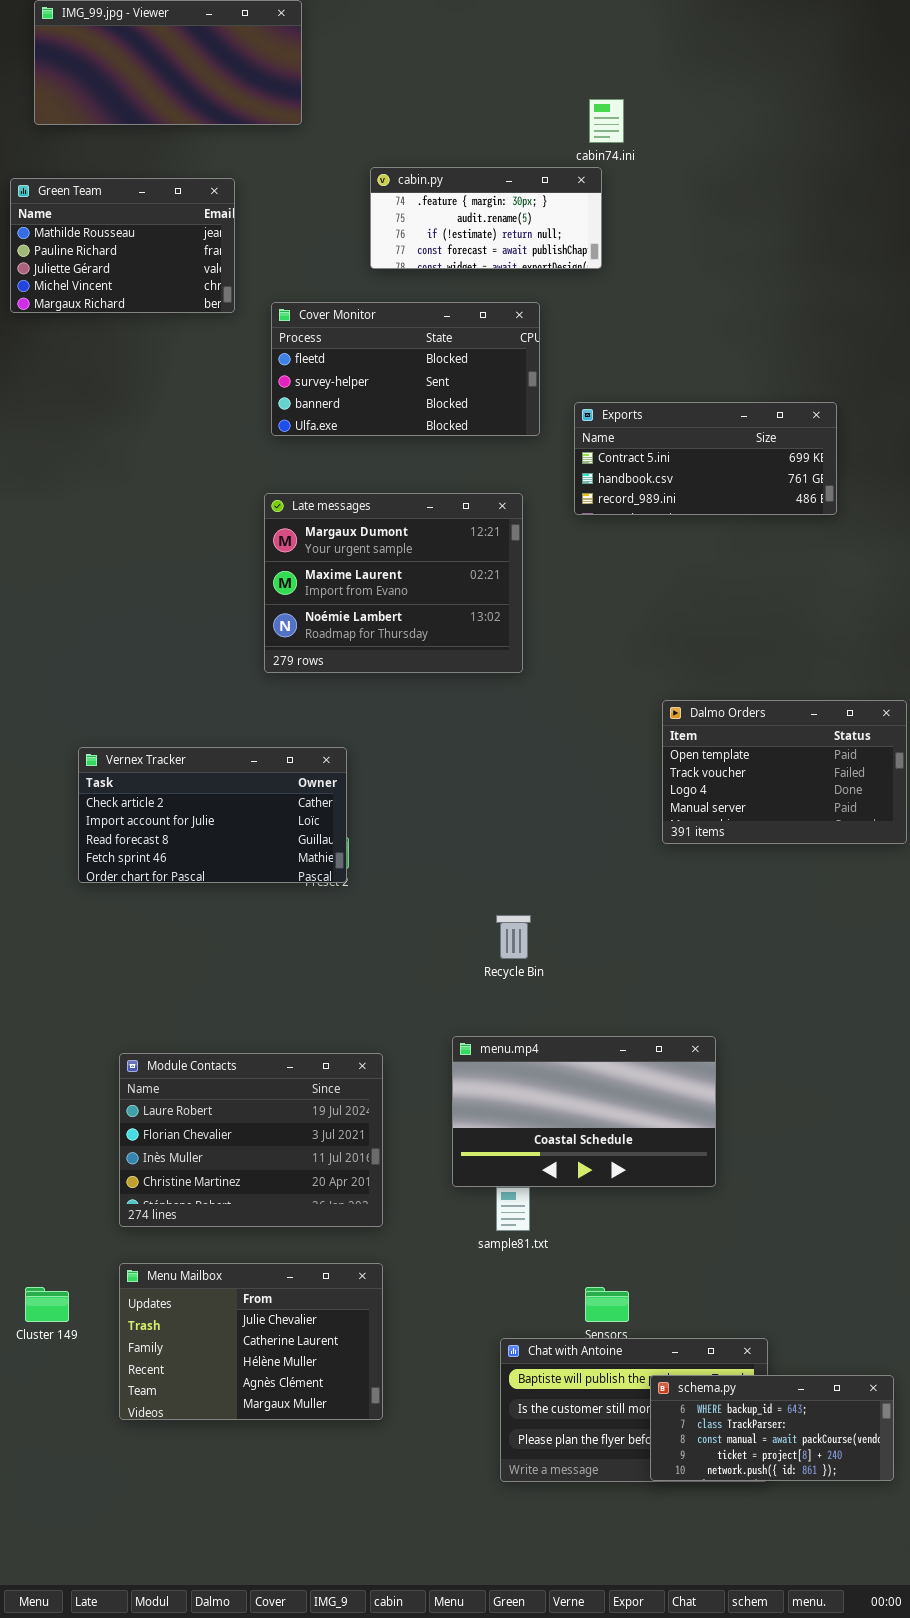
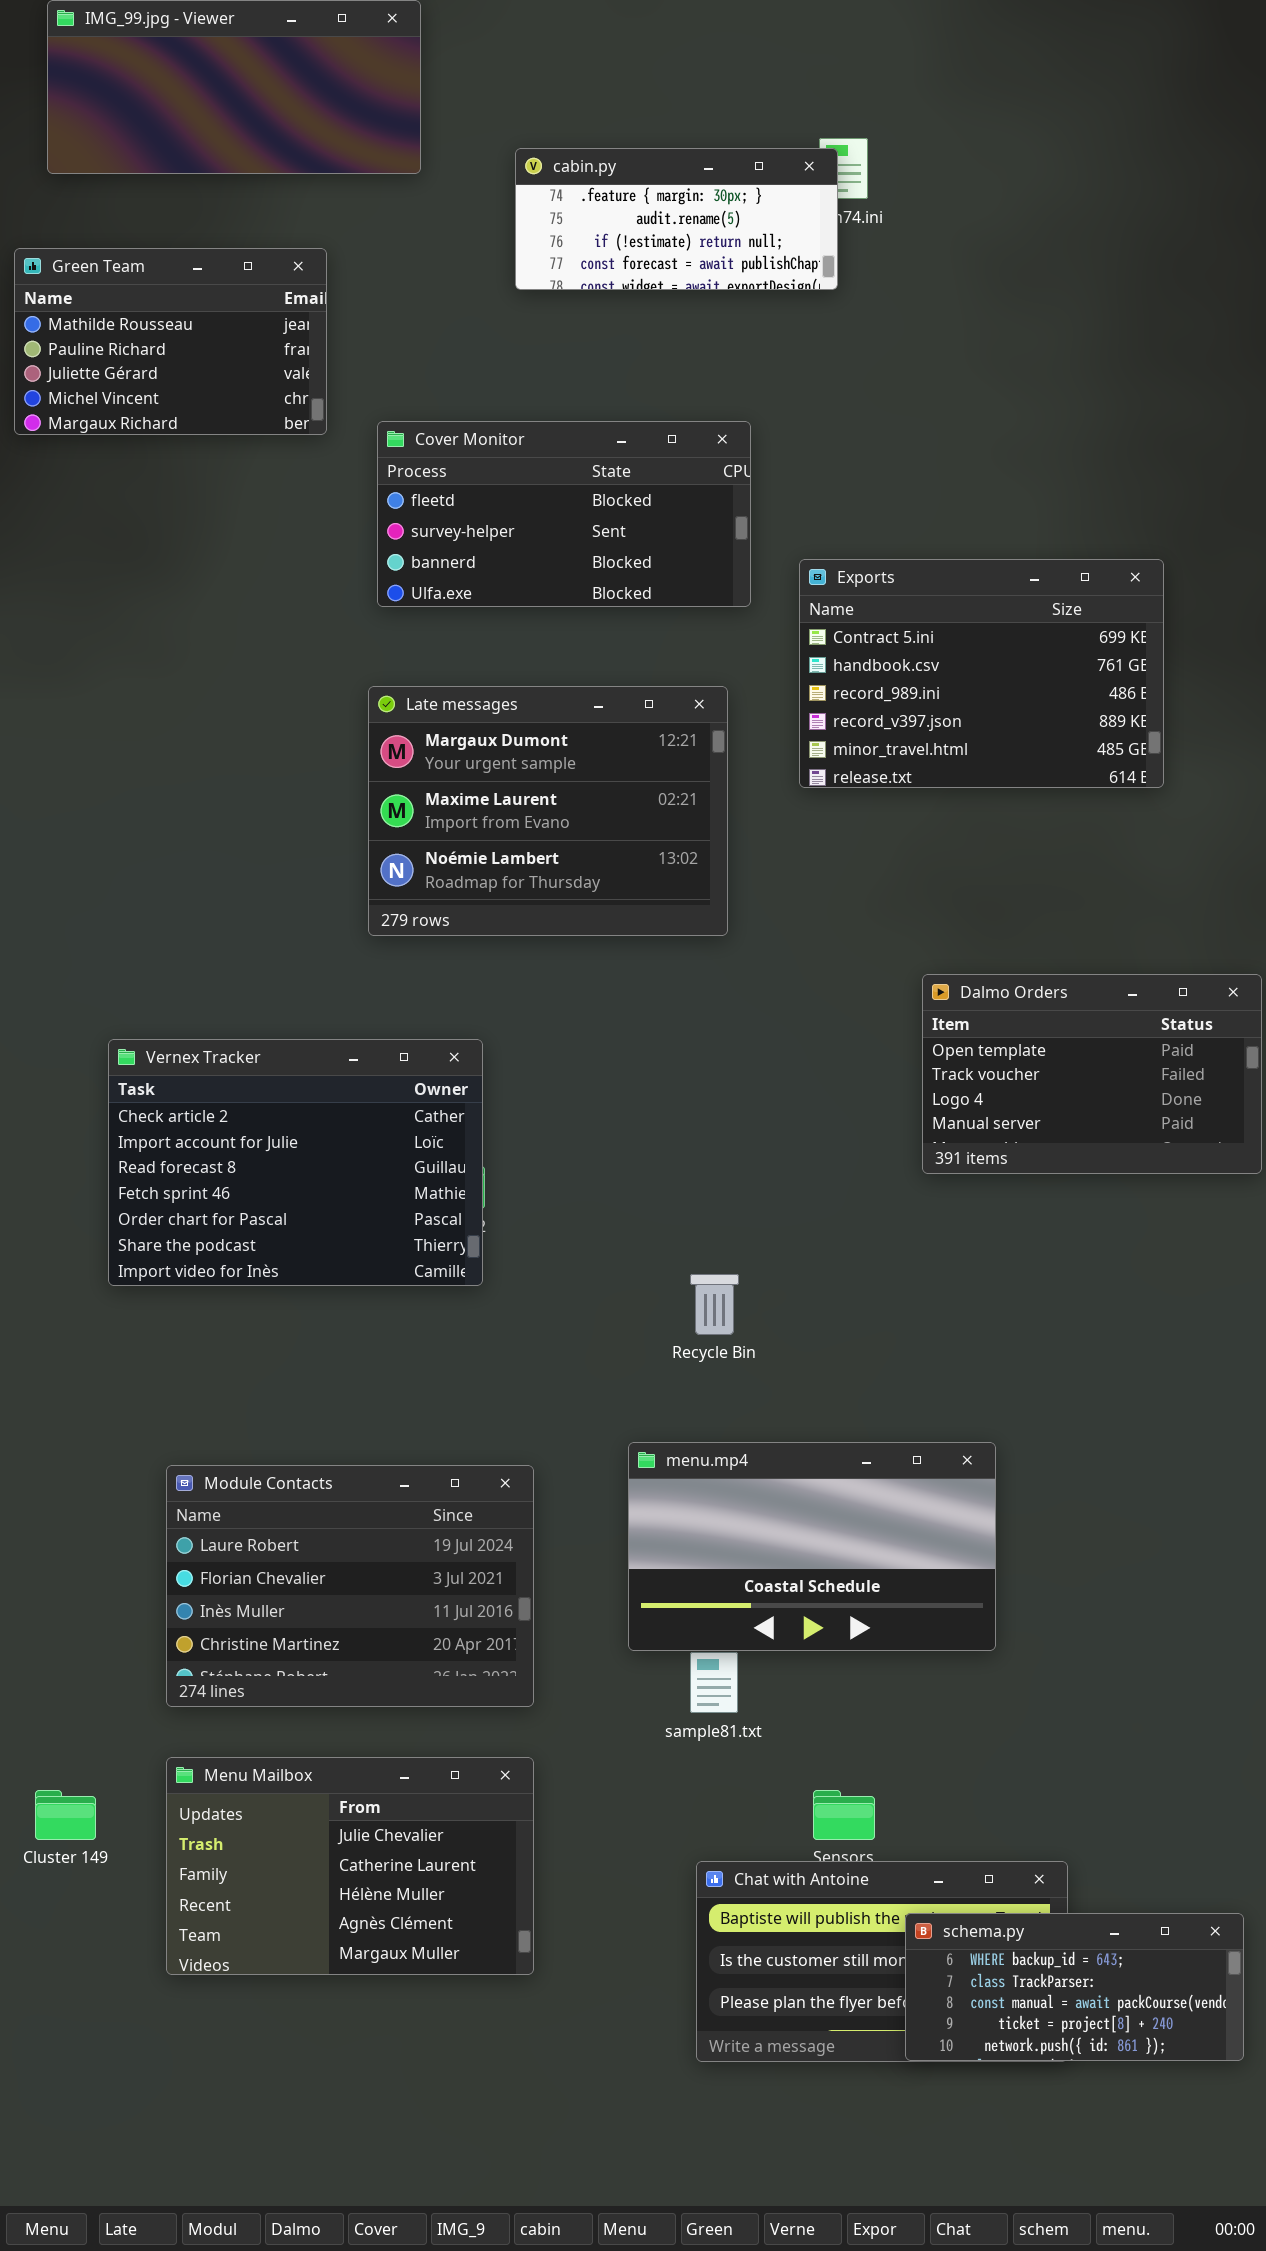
cabin.py: [370,167,602,269] -> [515,148,838,290], moved
Exports: [574,402,837,515] -> [799,559,1164,788], resized
Vernex Tracker: [78,747,347,883] -> [108,1039,483,1286], resized

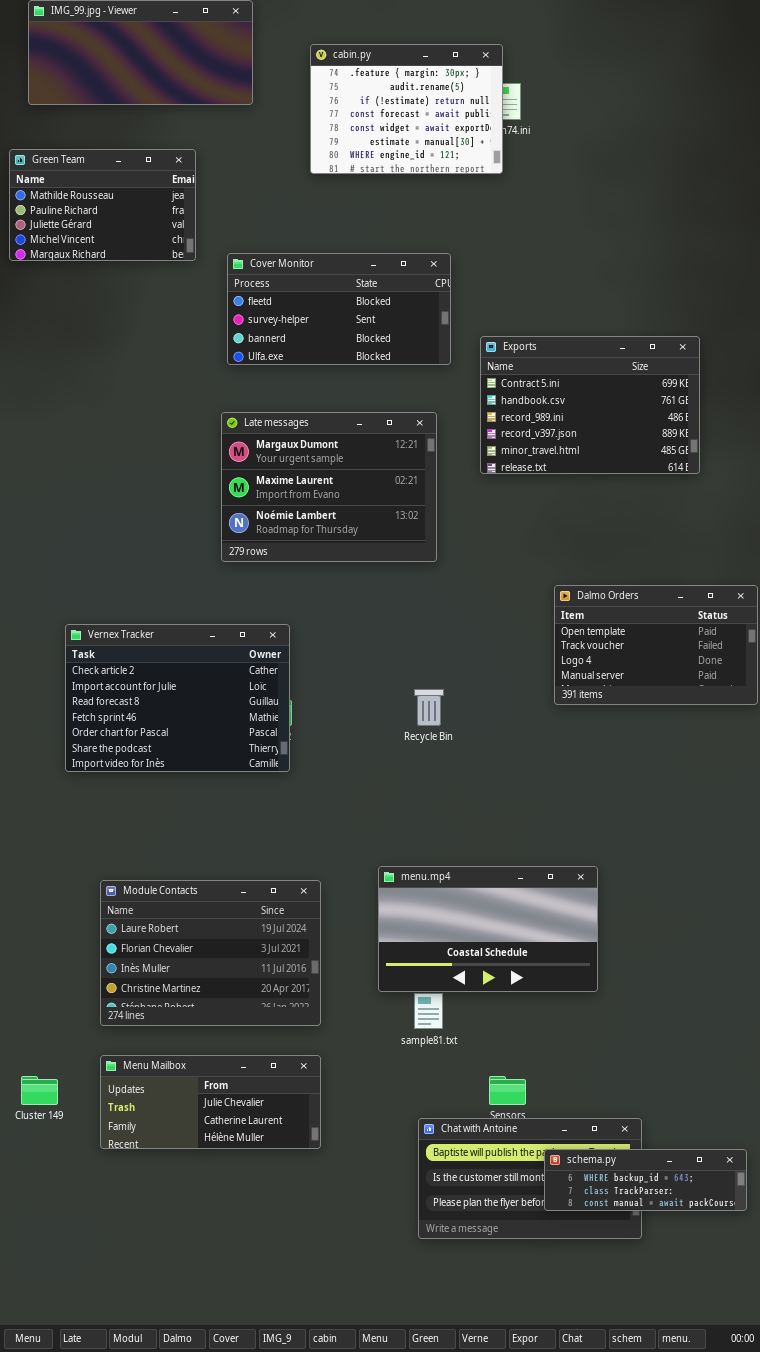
cabin.py: [515,148,838,290] -> [310,44,503,174], resized
Recycle Bin: [690,1274,739,1335] -> [414,689,444,726], moved
Menu Mailbox: [166,1757,534,1975] -> [100,1055,321,1149], resized
schema.py: [905,1913,1244,2061] -> [544,1149,747,1211], resized

